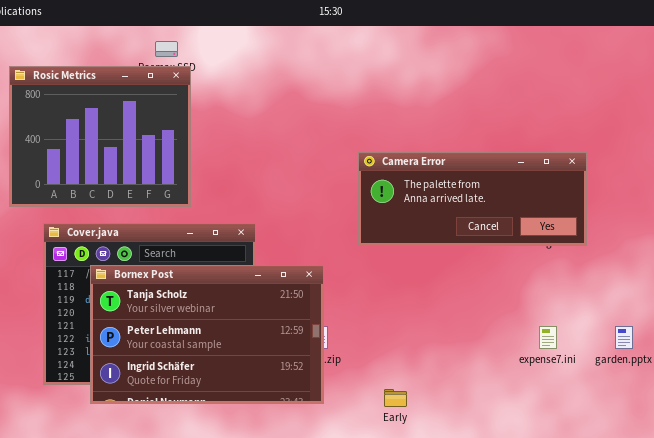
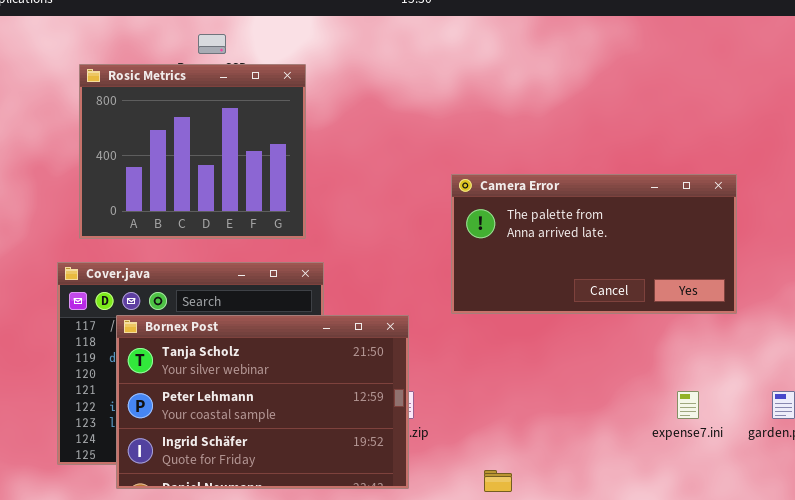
Rosic Metrics: [9,66,191,207] -> [79,64,306,239], moved
Camera Error: [358,152,587,246] -> [451,174,737,314], resized

